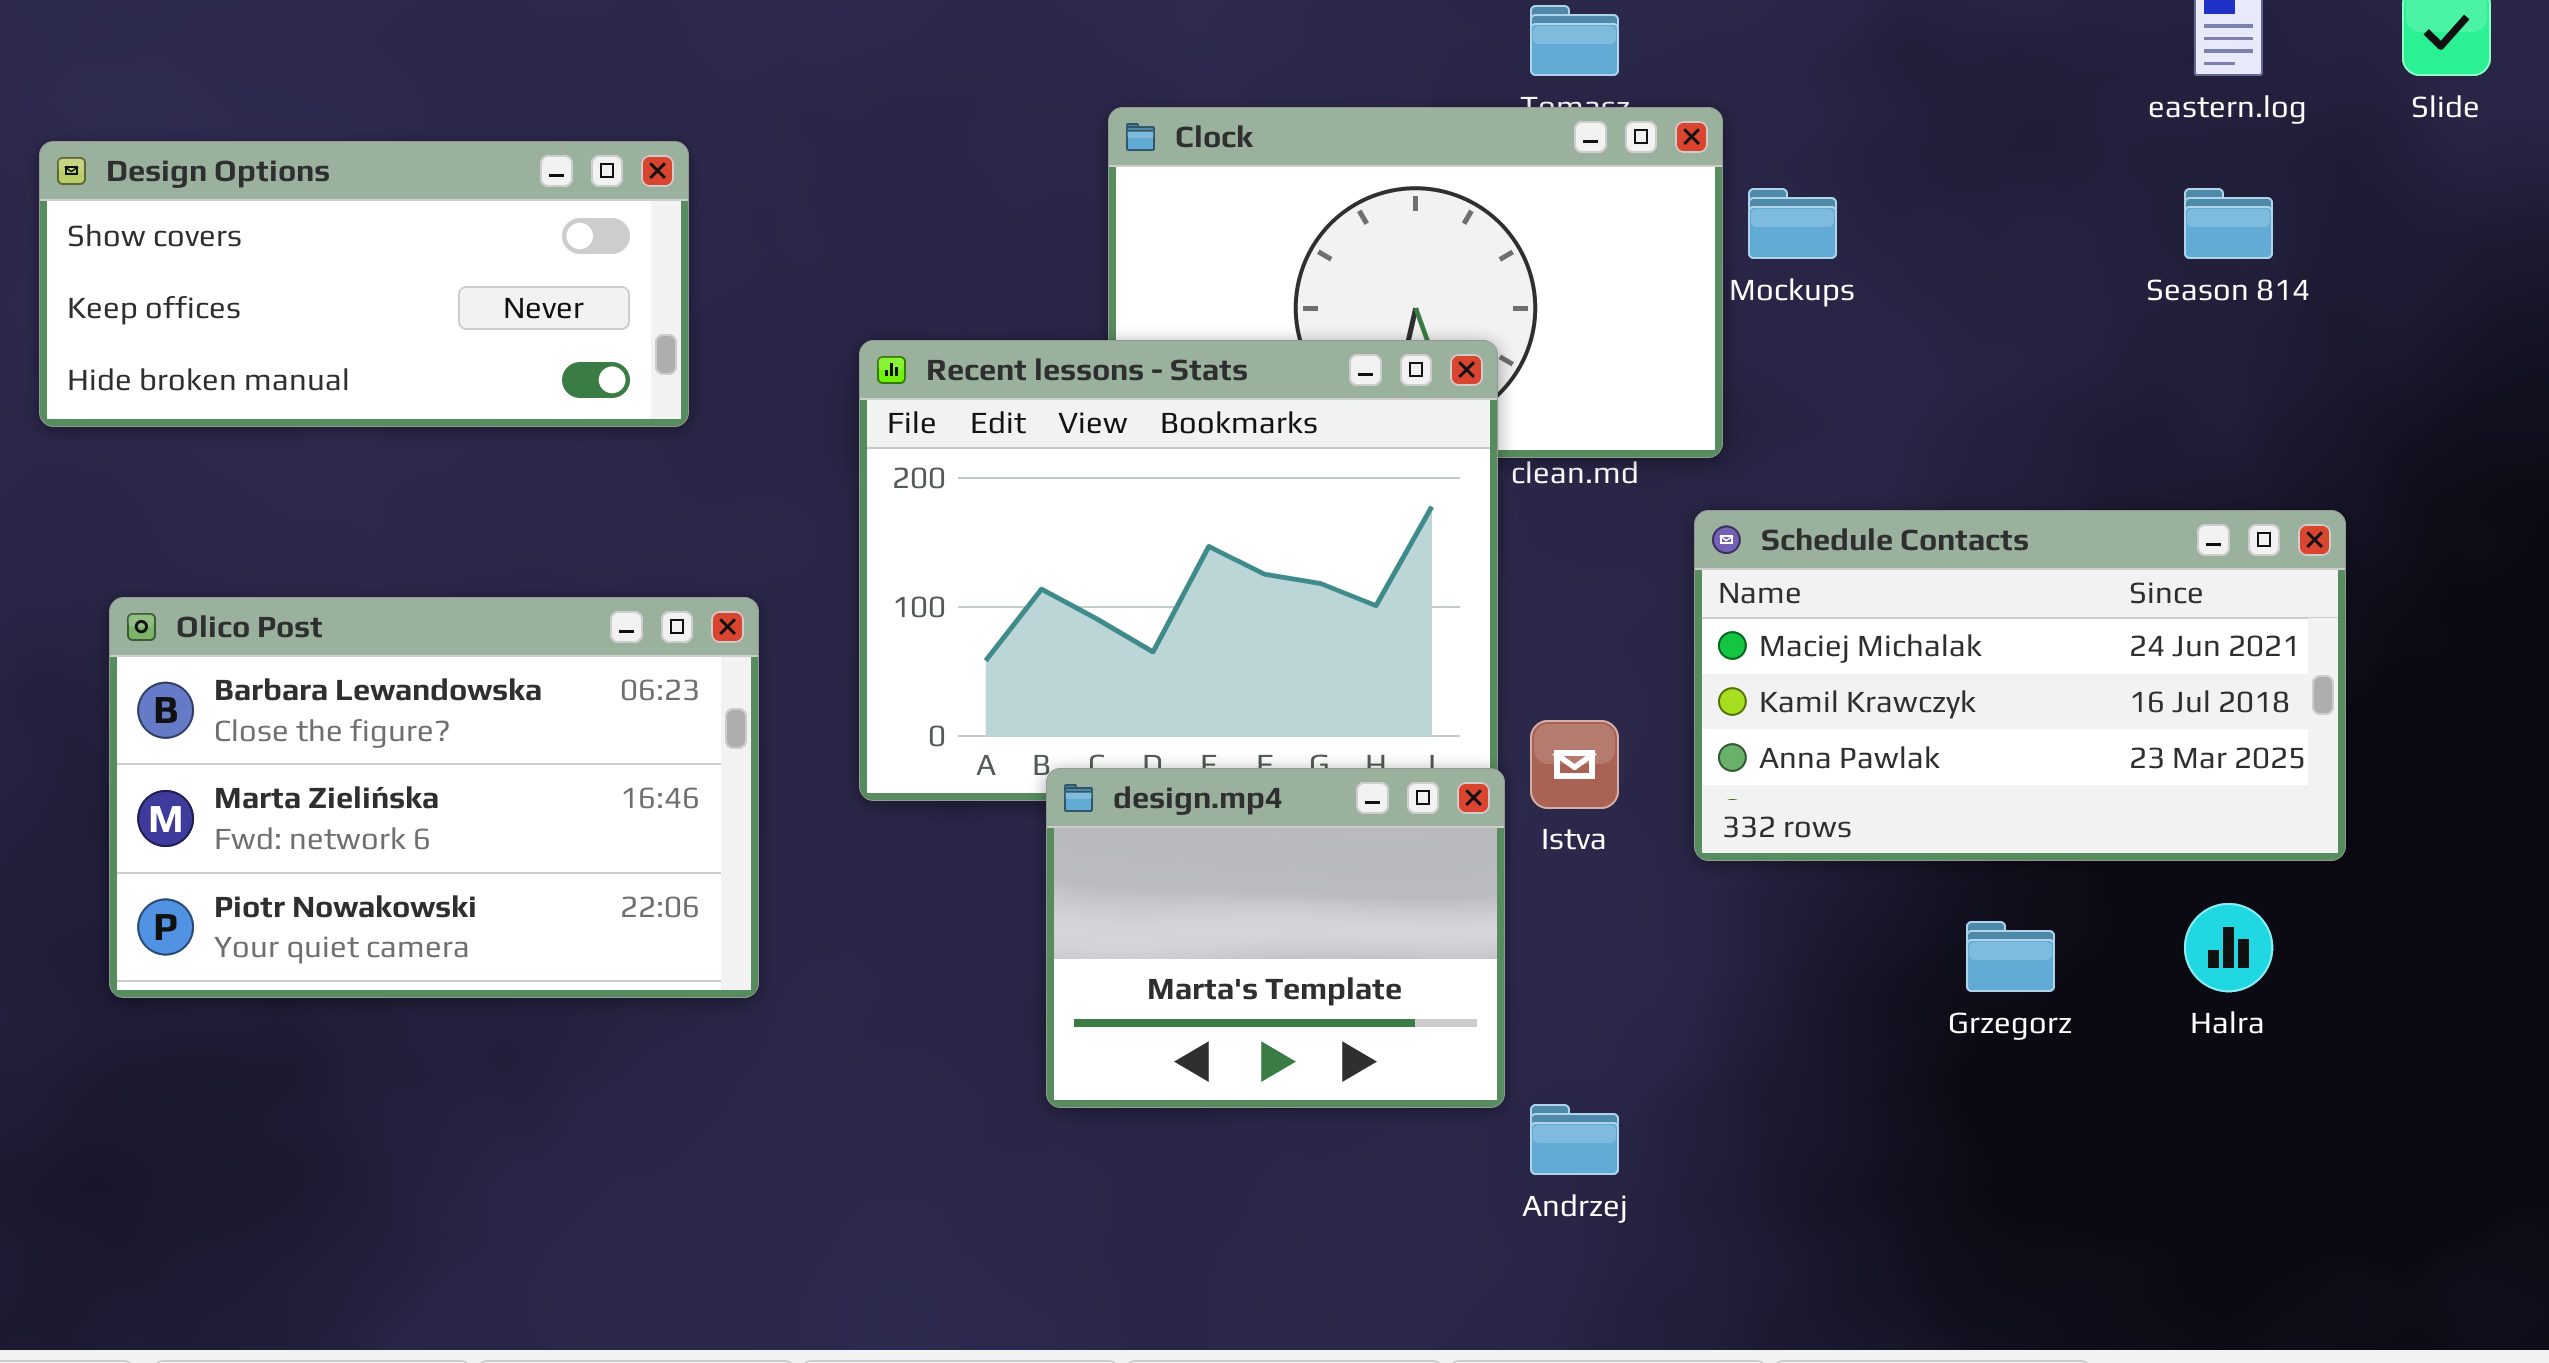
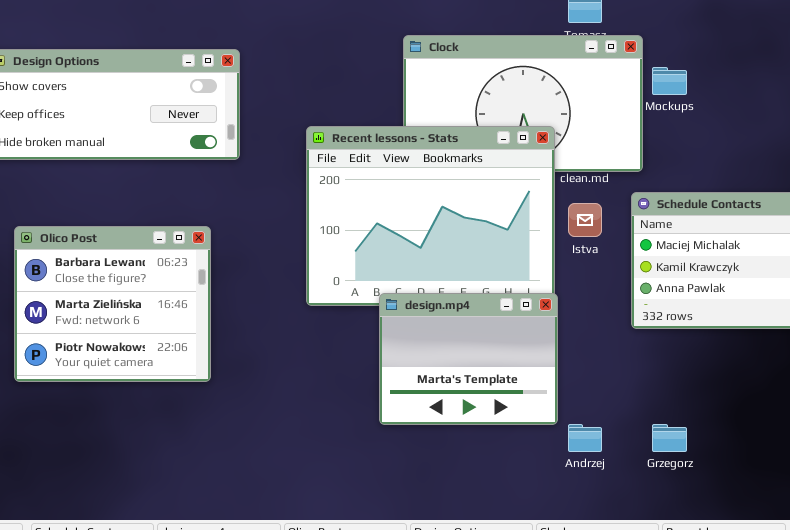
Olico Post: [109,597,759,998] -> [14,226,211,382], resized
Istva: [1530,720,1619,809] -> [568,203,602,237], moved
Grzegorz: [1966,921,2055,992] -> [652,424,687,452], moved

